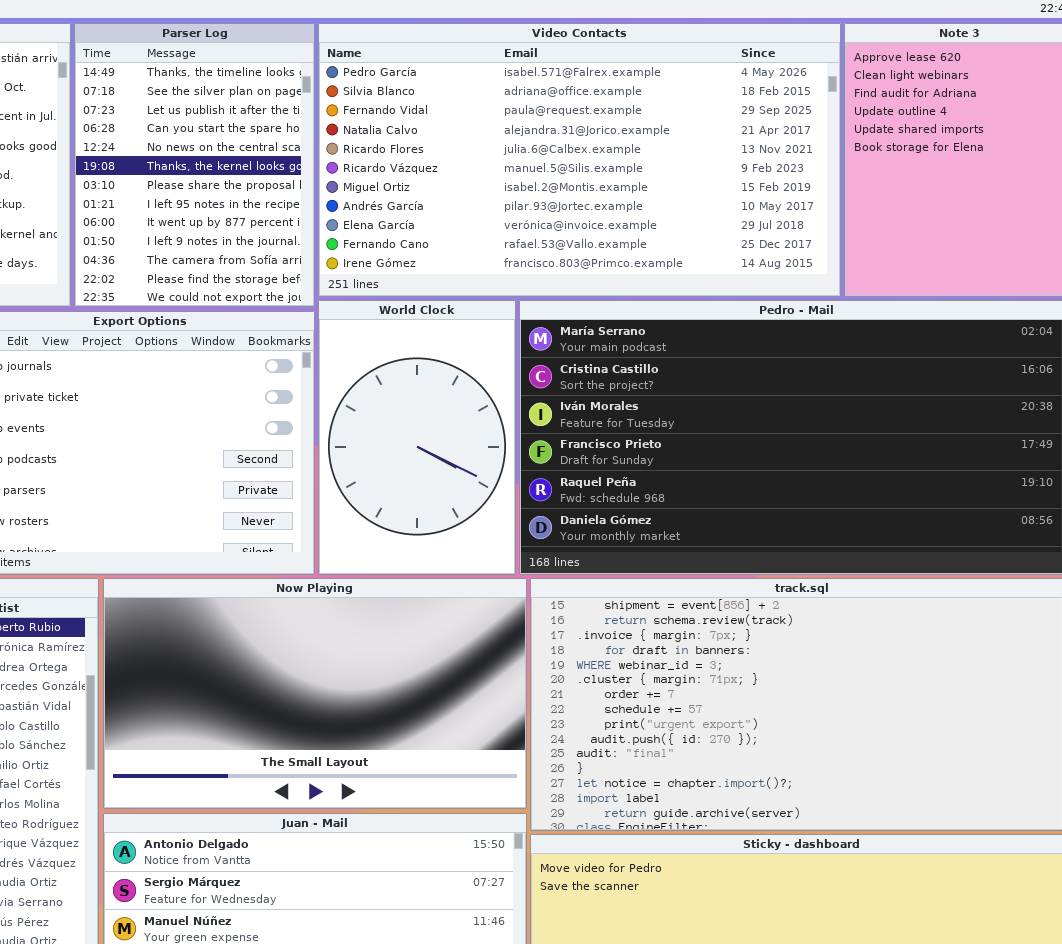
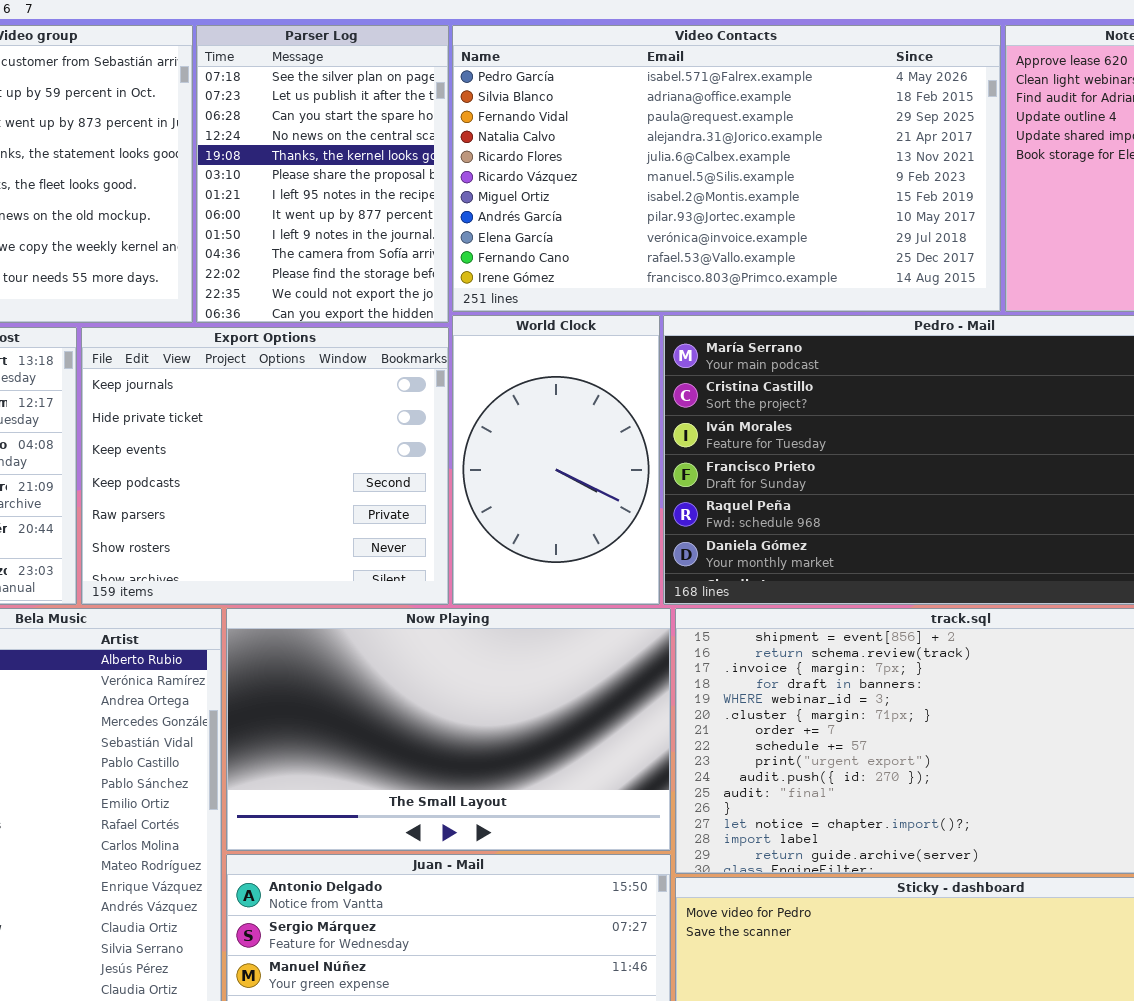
Parser Log: [74,23,315,307] -> [196,25,449,323], scrolled down 1 row

